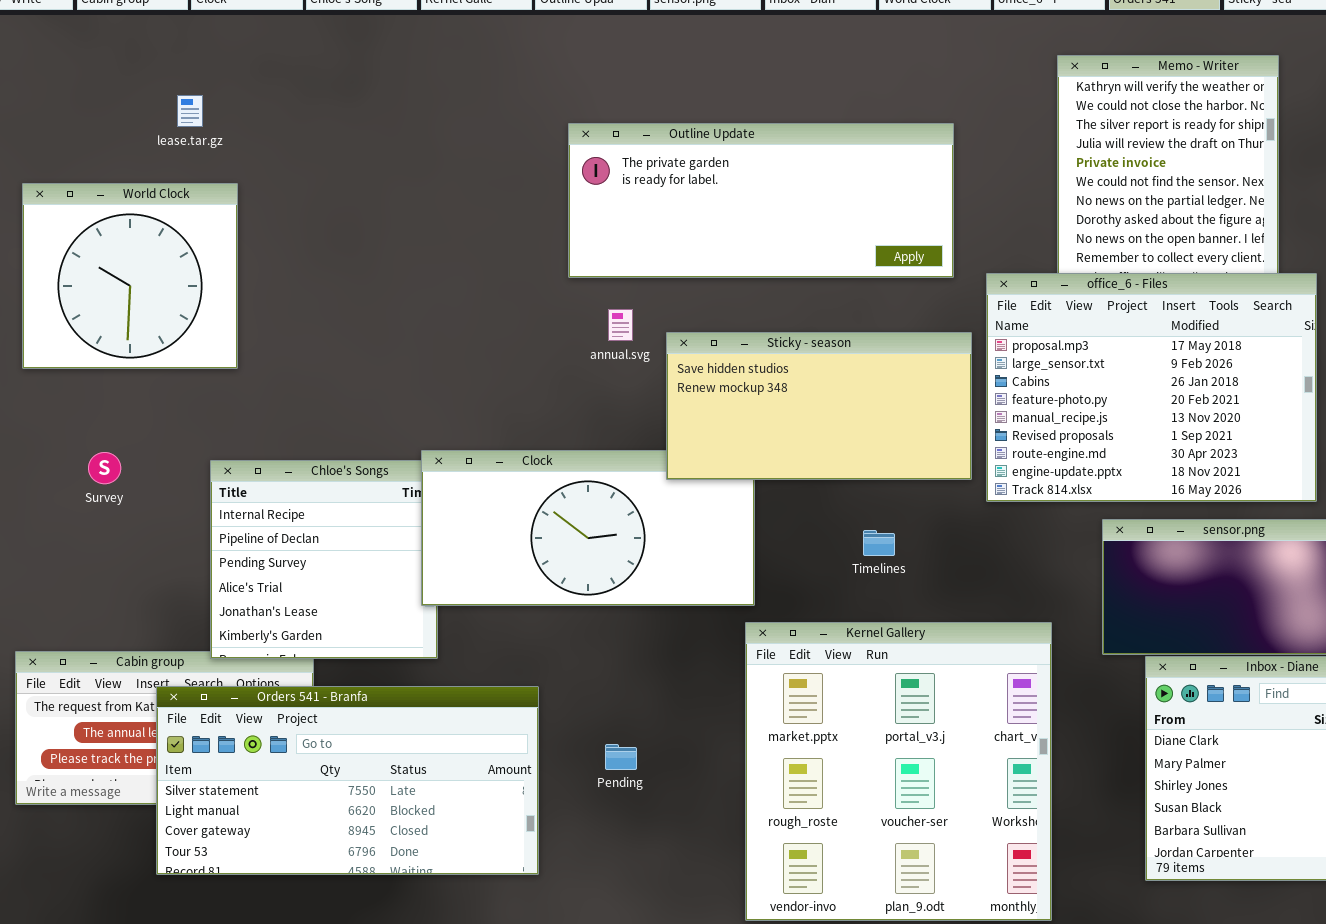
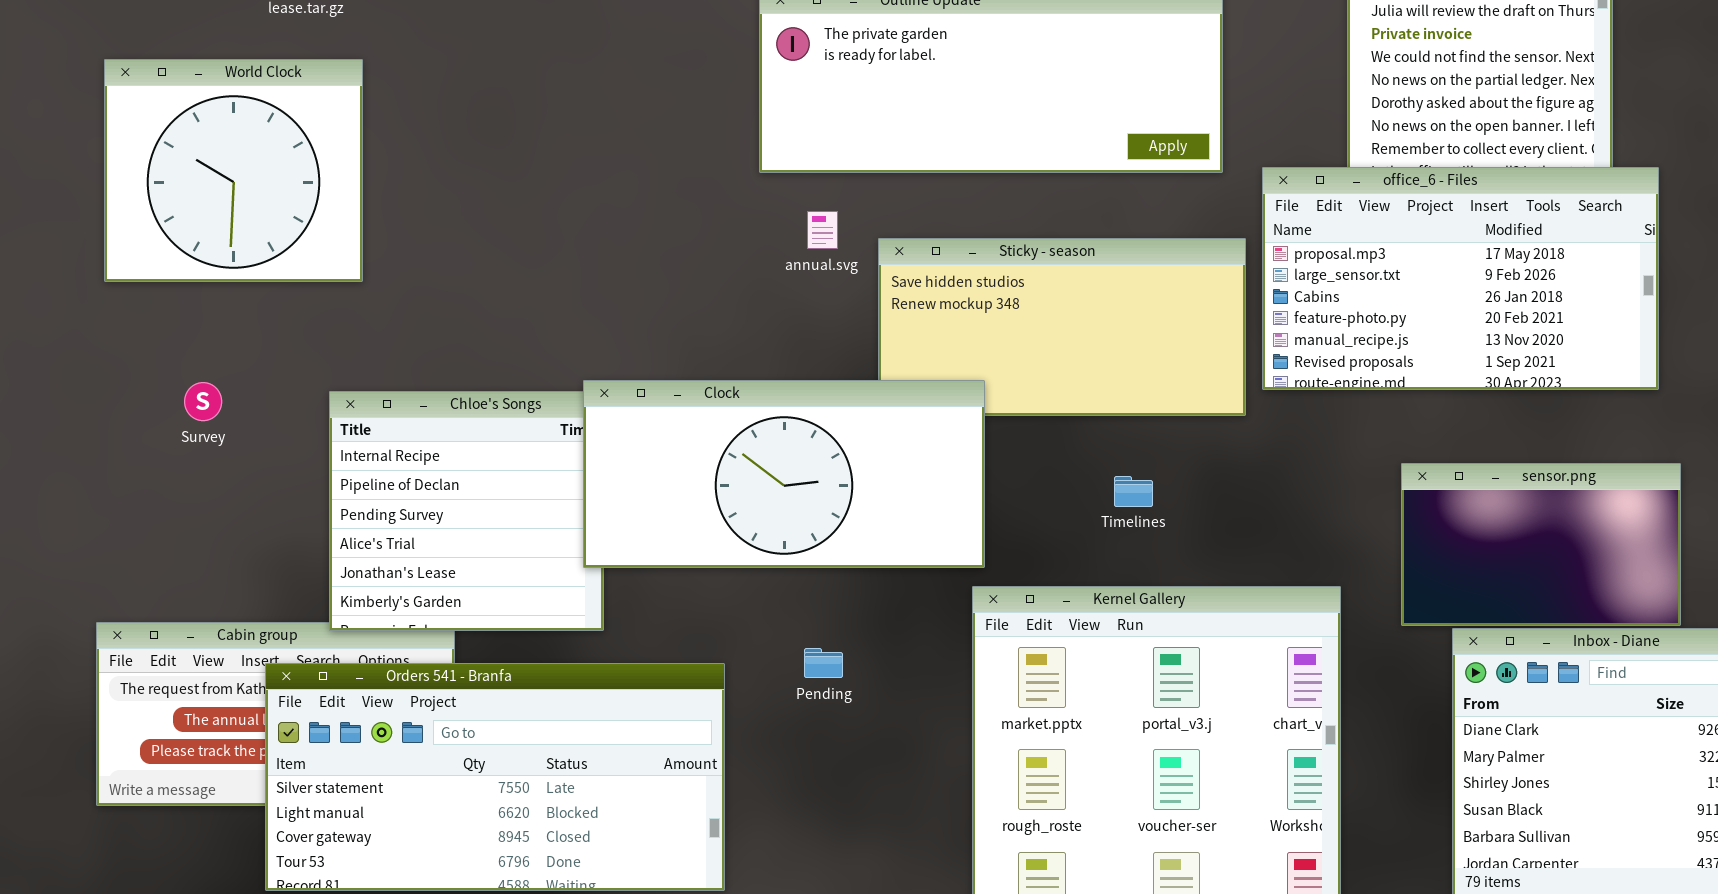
office_6 - Files: [986,273,1317,502] -> [1262,167,1659,390], resized
Clock: [421,450,755,606] -> [583,380,985,568], raised
Pending: [605,744,637,770] -> [804,648,843,678], moved

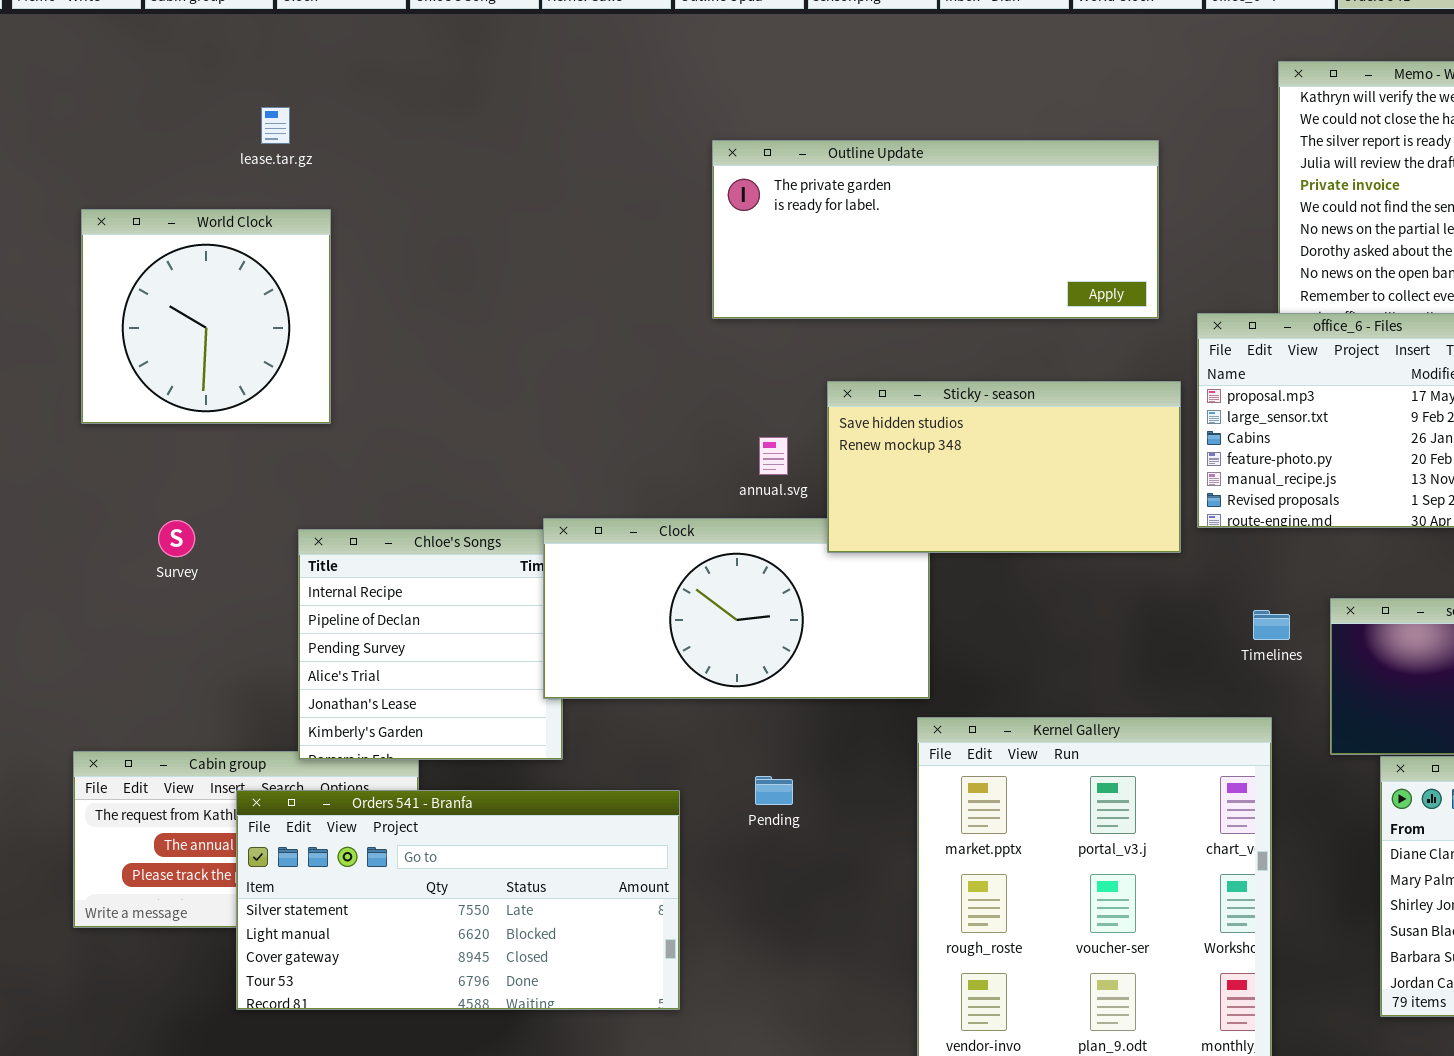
annual.svg: [807,211,838,249] -> [759,437,788,475], moved
Sticky - season: [878,238,1246,416] -> [827,381,1181,553], raised
Timelines: [1114,476,1153,507] -> [1253,610,1290,640], moved

